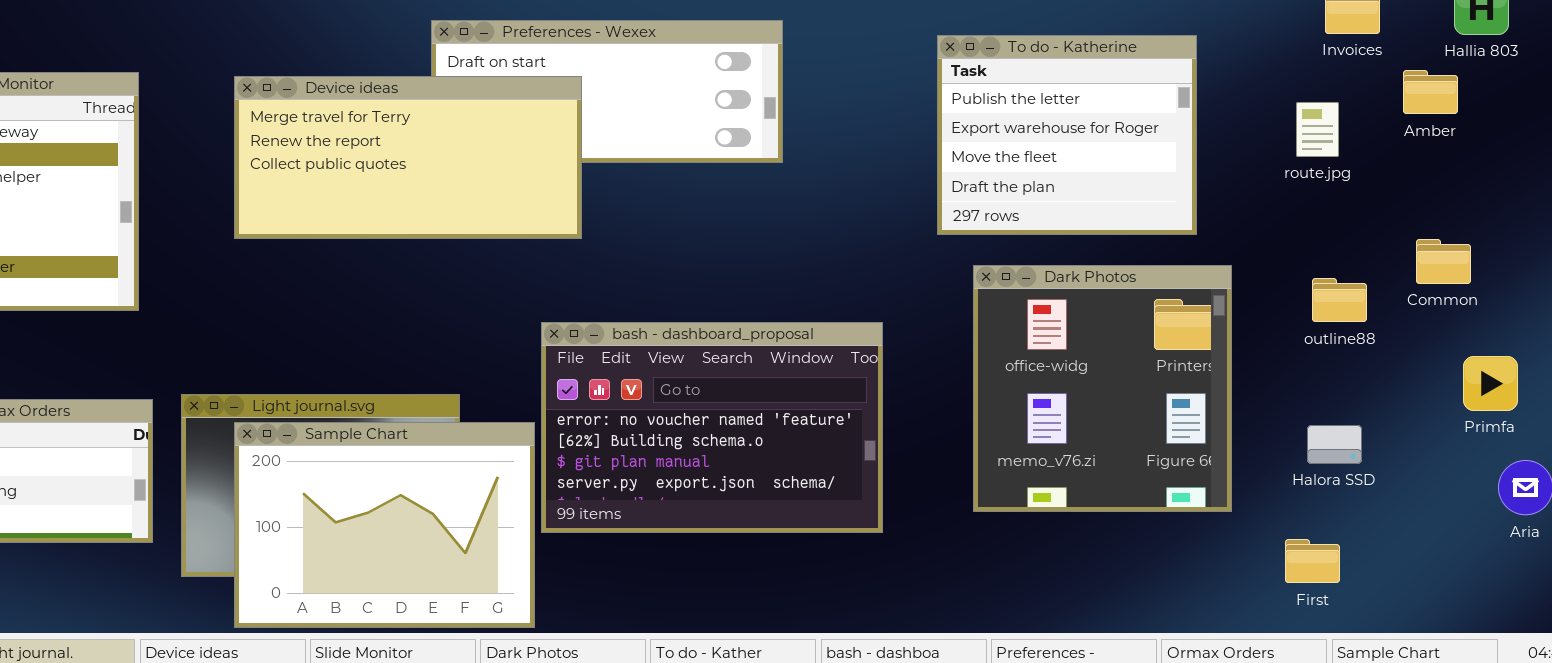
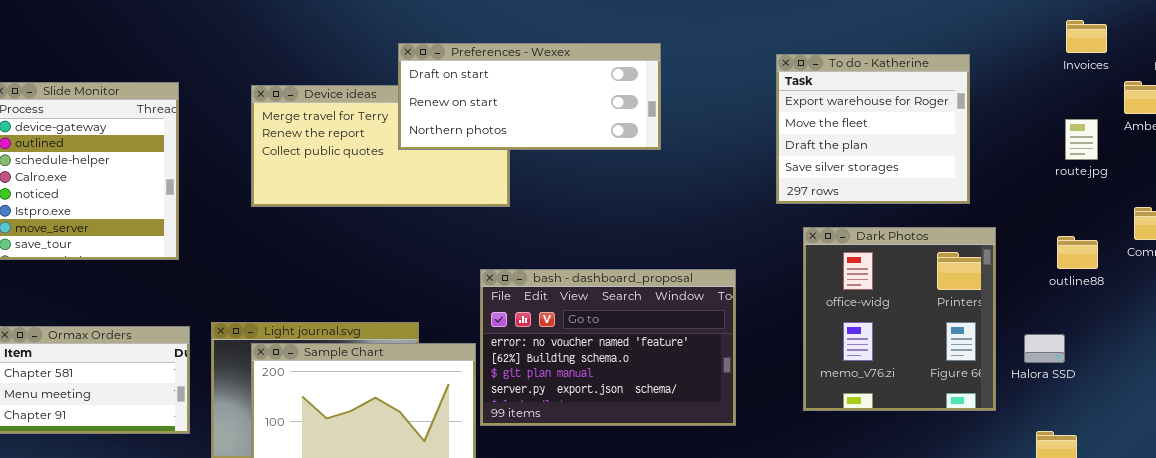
Preferences - Wexex: [431,20,783,163] -> [398,43,661,150], raised
To do - Katherine: [937,35,1197,235] -> [776,54,970,204], scrolled down 1 row
route.jpg: [1296,102,1339,157] -> [1065,119,1098,160], moved
Halora SSD: [1307,425,1362,464] -> [1024,334,1065,363], moved

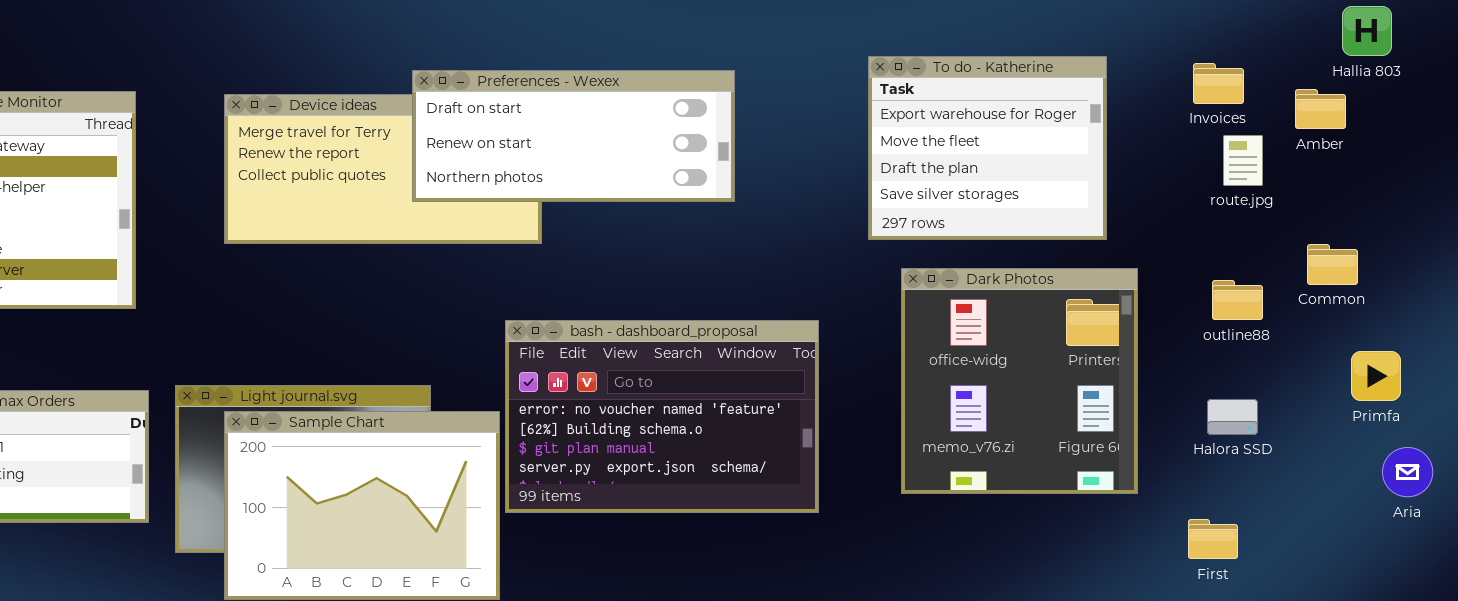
Invoices: [1066,20,1107,53] -> [1193,63,1244,104], moved
Preferences - Wexex: [398,43,661,150] -> [412,70,735,202], moved
Halora SSD: [1024,334,1065,363] -> [1207,399,1258,435], moved

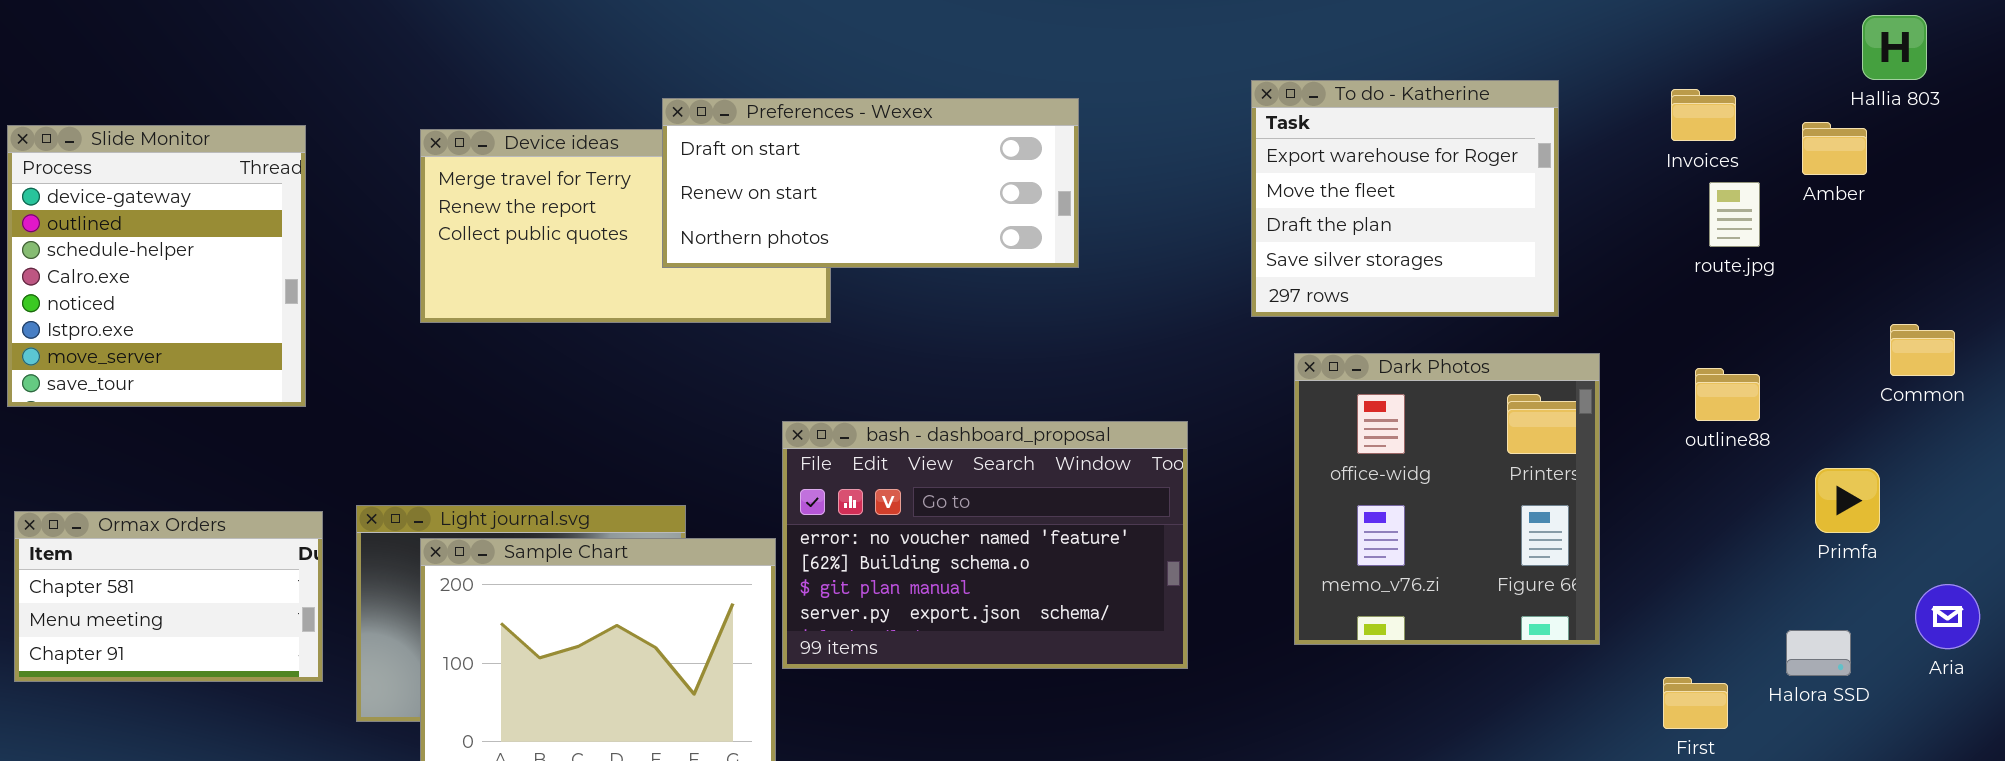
Common: [1307,244,1358,285] -> [1890,324,1955,376], moved
Primfa: [1351,351,1401,401] -> [1815,468,1880,533], moved
Halora SSD: [1207,399,1258,435] -> [1786,630,1851,676], moved

